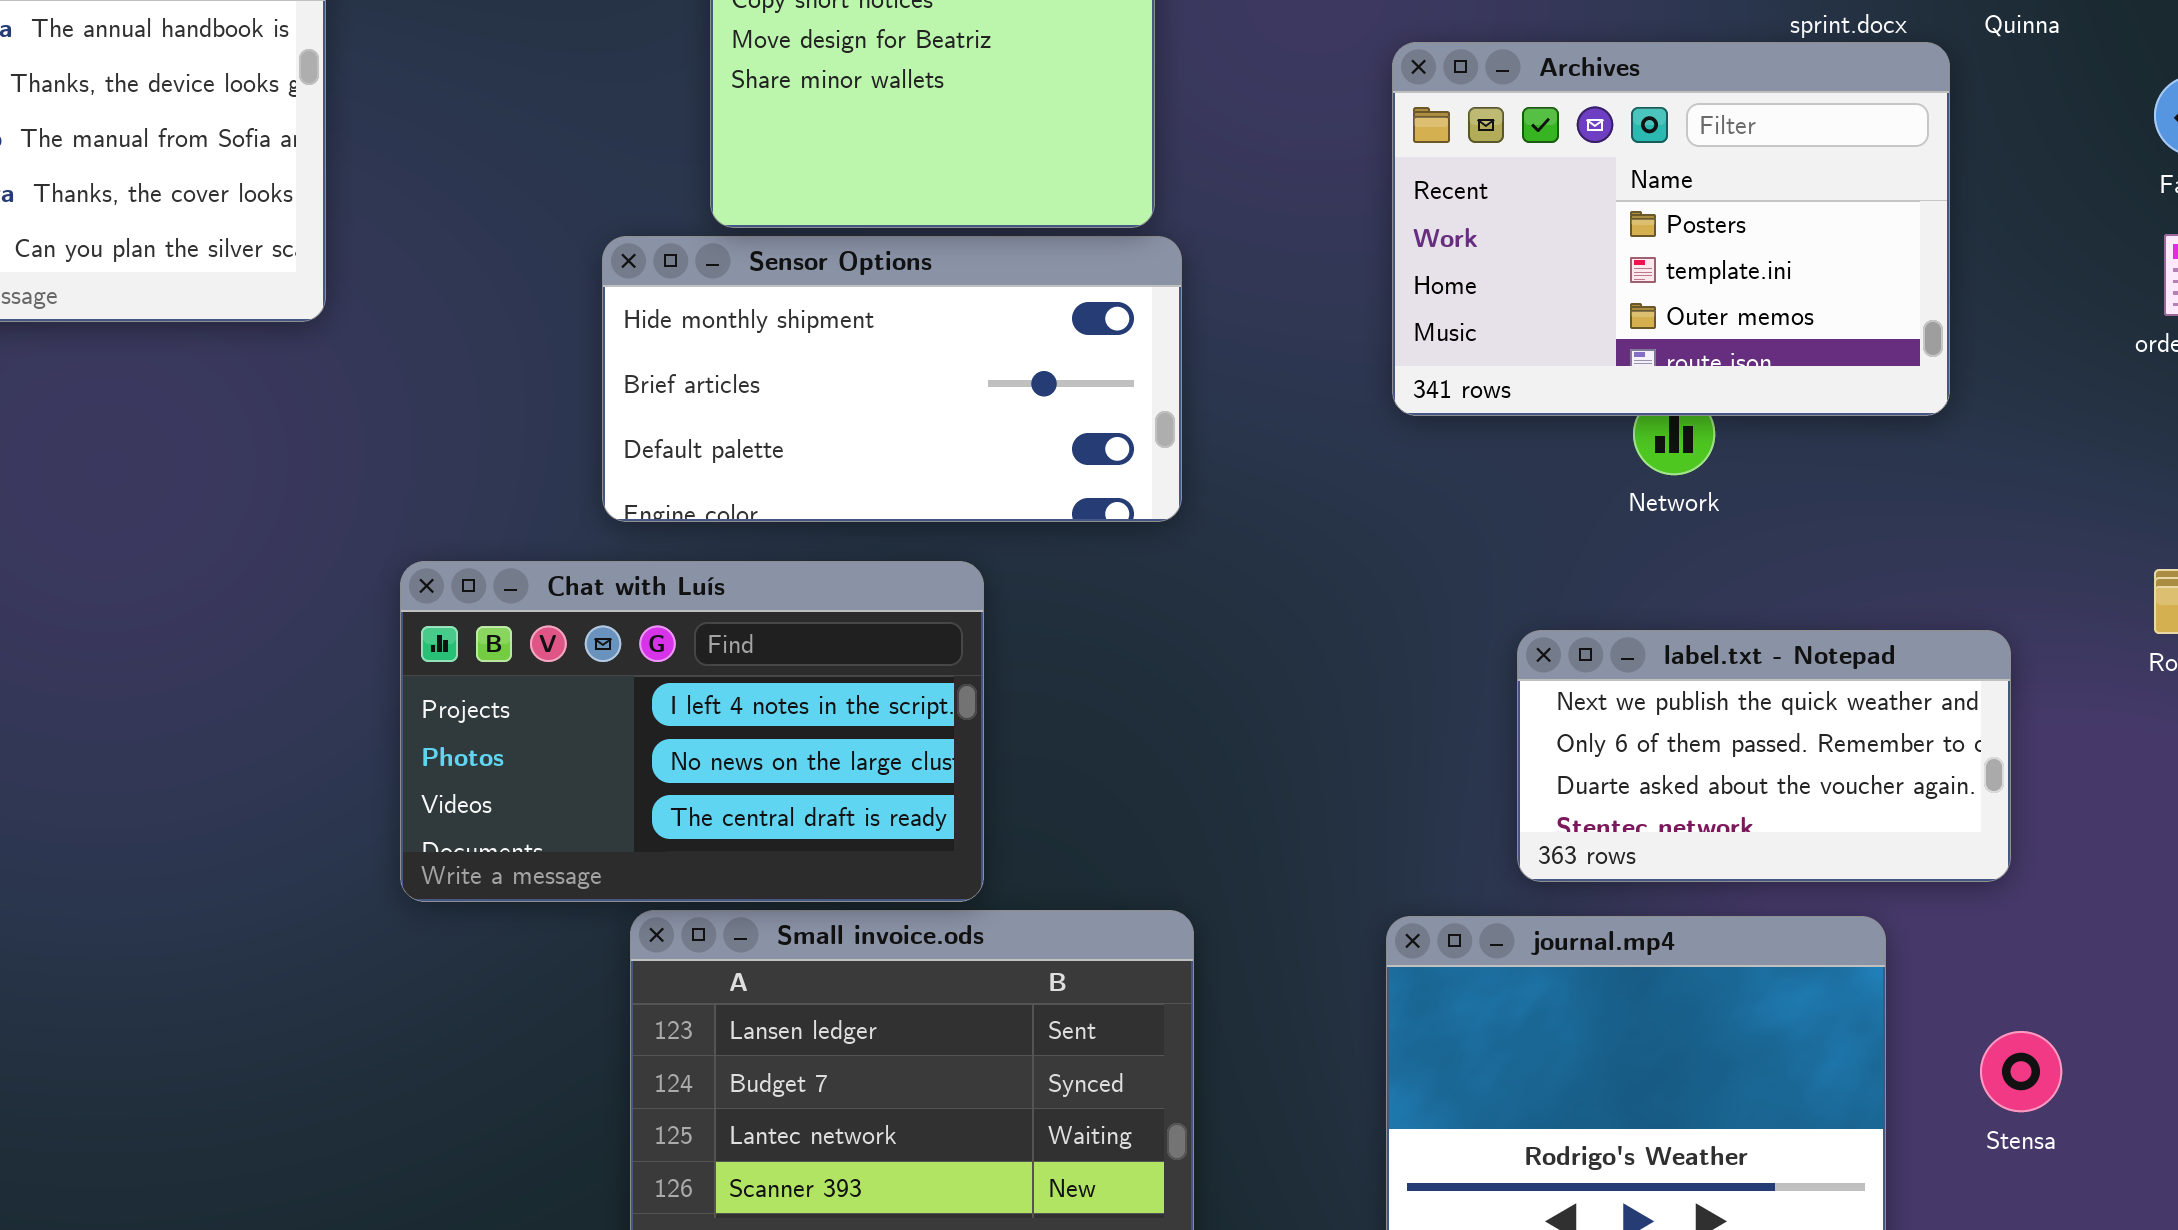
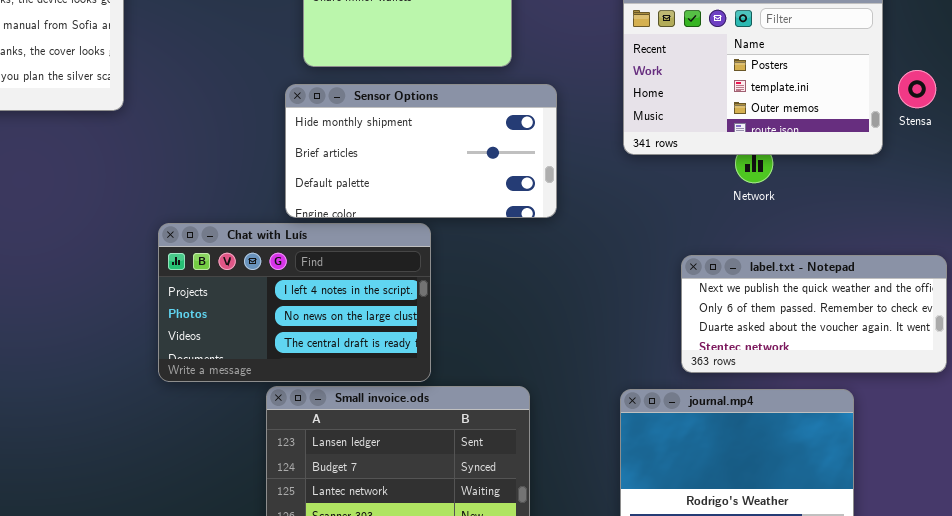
Sensor Options: [602,236,1182,522] -> [285,84,557,218], moved
label.txt - Notepad: [1517,630,2011,882] -> [681,255,947,373], resized
Stensa: [1980,1031,2062,1112] -> [898,70,936,108], moved

